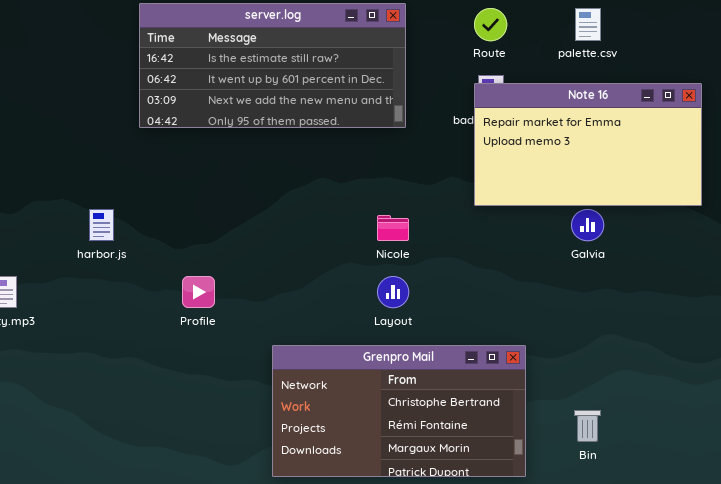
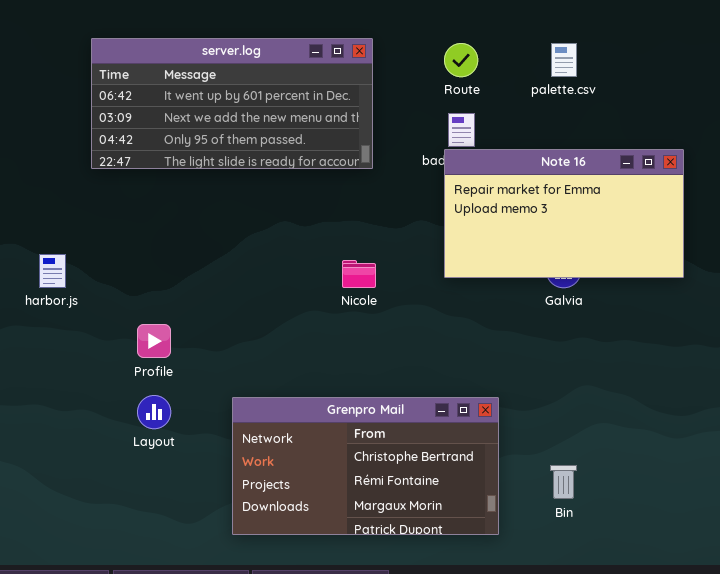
server.log: [139,3,406,128] -> [91,38,373,169], scrolled down 1 row
Note 16: [474,83,702,206] -> [444,149,684,278], moved
Layout: [377,276,409,308] -> [137,395,171,429], moved

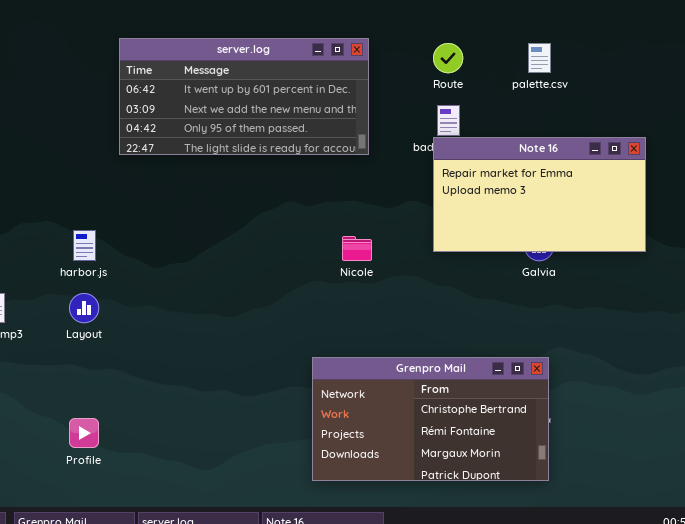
Profile: [137,324,171,358] -> [69,418,99,448], moved
Layout: [137,395,171,429] -> [69,293,99,323], moved
Grenpro Mail: [232,397,499,535] -> [312,357,549,481], moved

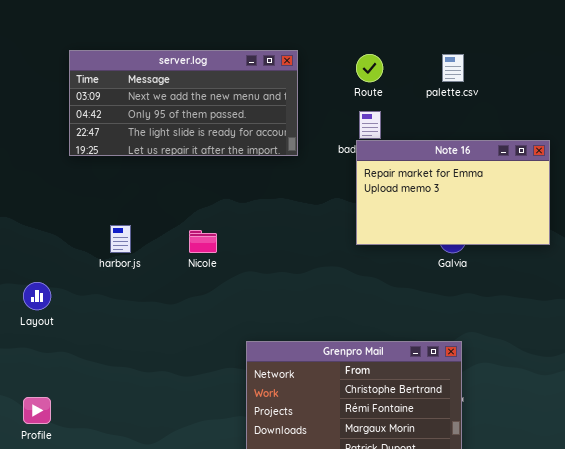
server.log: [119,38,369,155] -> [69,50,298,156], scrolled down 1 row
harbor.js: [73,230,96,261] -> [110,225,131,253], moved
Nicole: [342,236,372,261] -> [189,230,217,253], moved

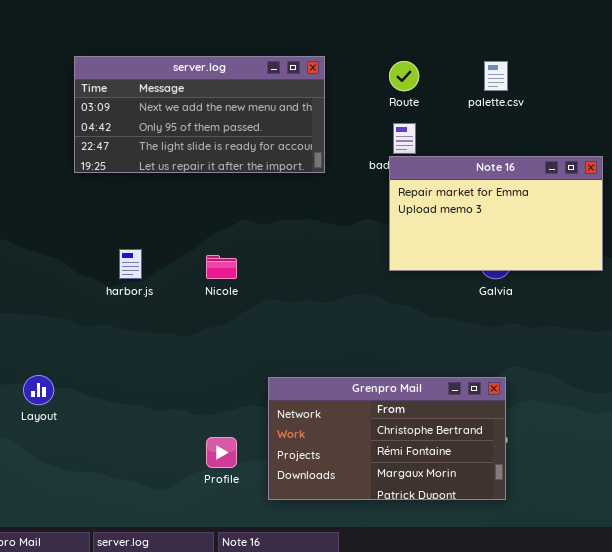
Layout: [23,282,51,310] -> [23,375,54,405], moved
Profile: [23,397,51,424] -> [206,437,237,468], moved

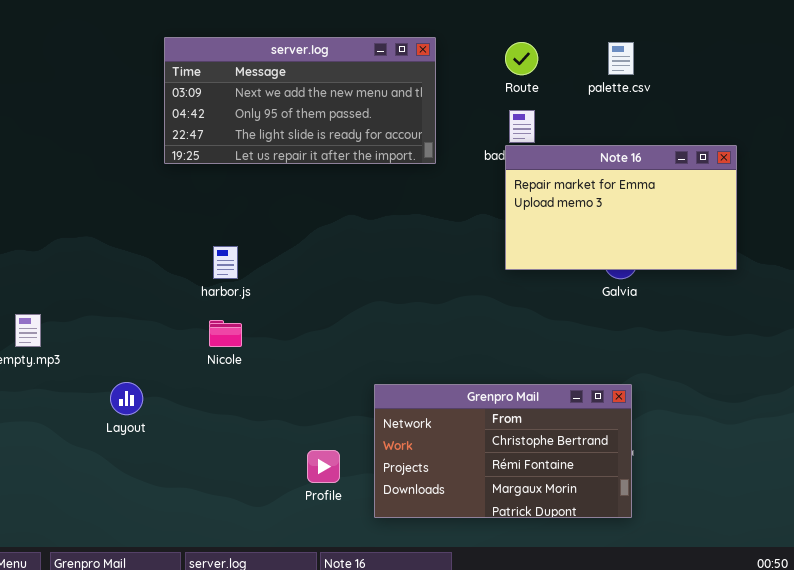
Nicole: [206,255,237,279] -> [209,320,242,347], moved

